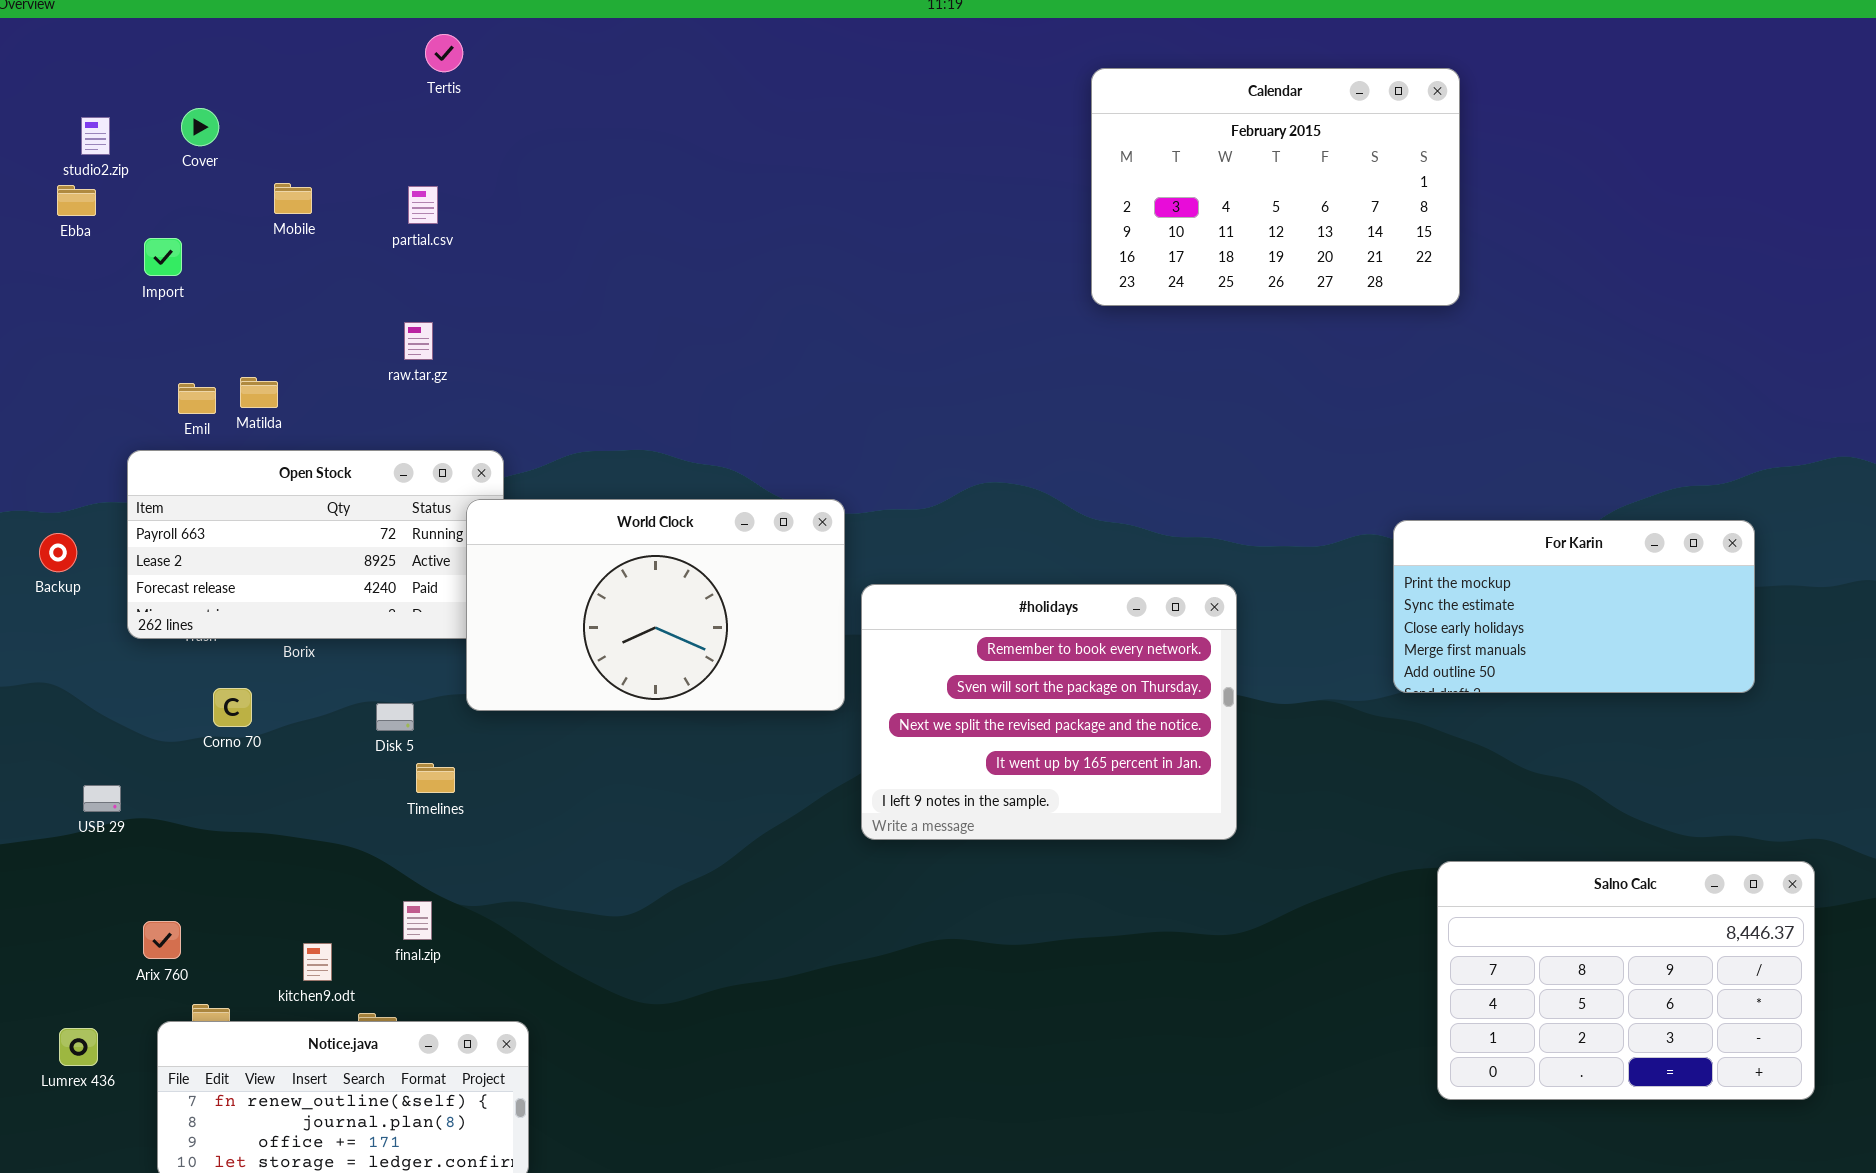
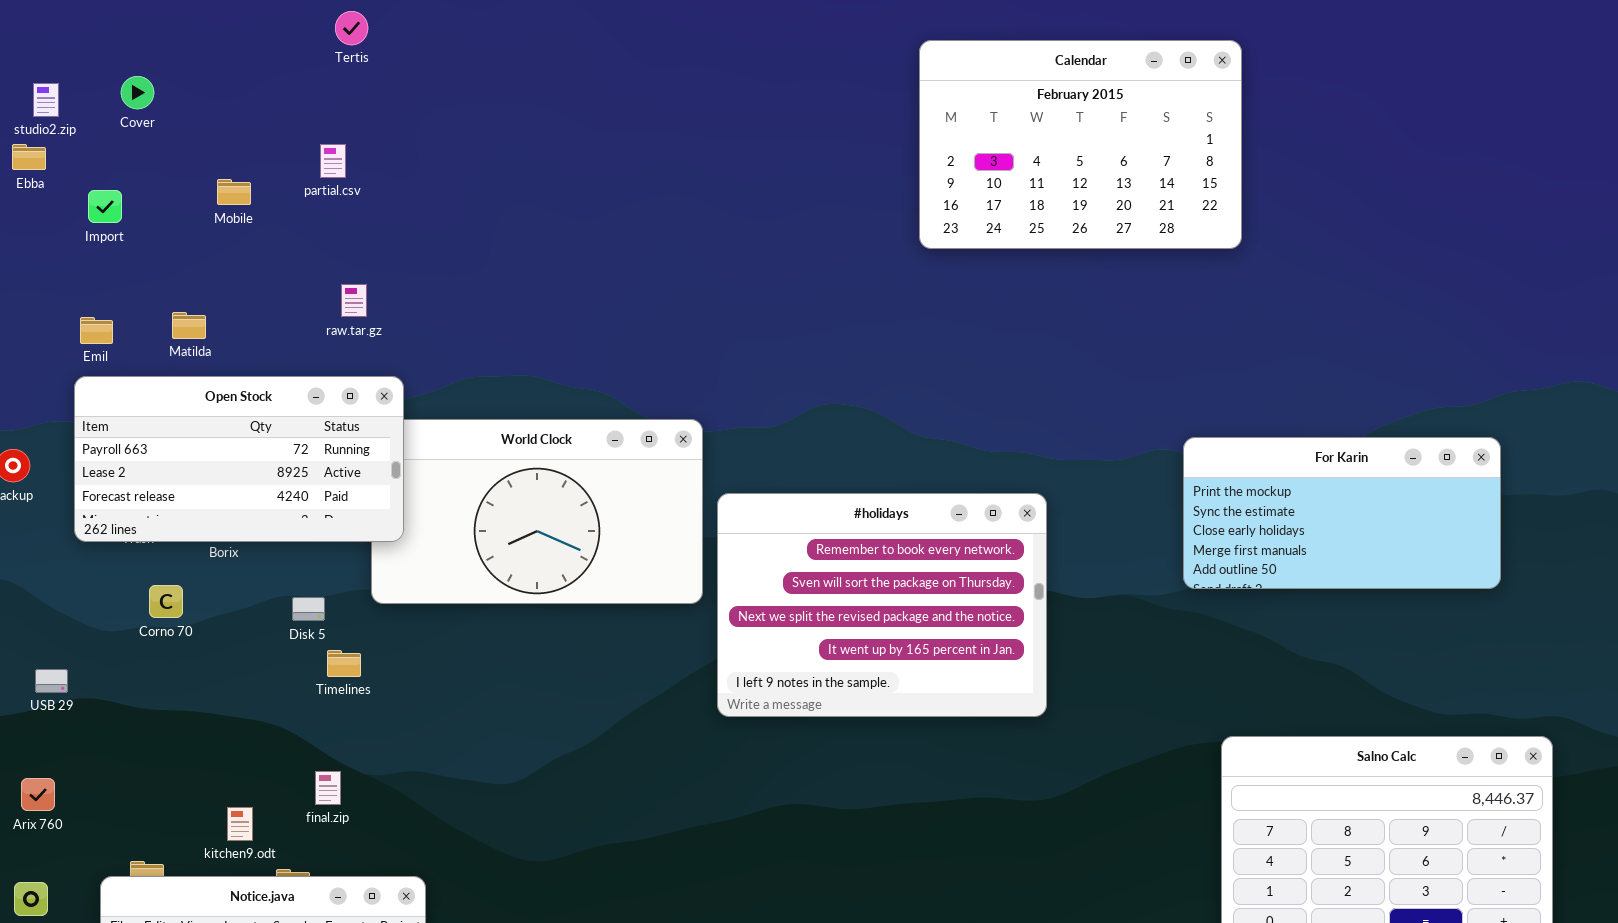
Mobile: [274,183,312,214] -> [217,179,251,205], moved
raw.tar.gz: [404,322,433,360] -> [341,284,367,317], moved
Emil: [178,383,216,414] -> [80,317,113,344], moved
Open Stock: [127,450,504,639] -> [74,376,404,542], raised
Arix 760: [143,921,181,959] -> [21,778,55,811], moved

